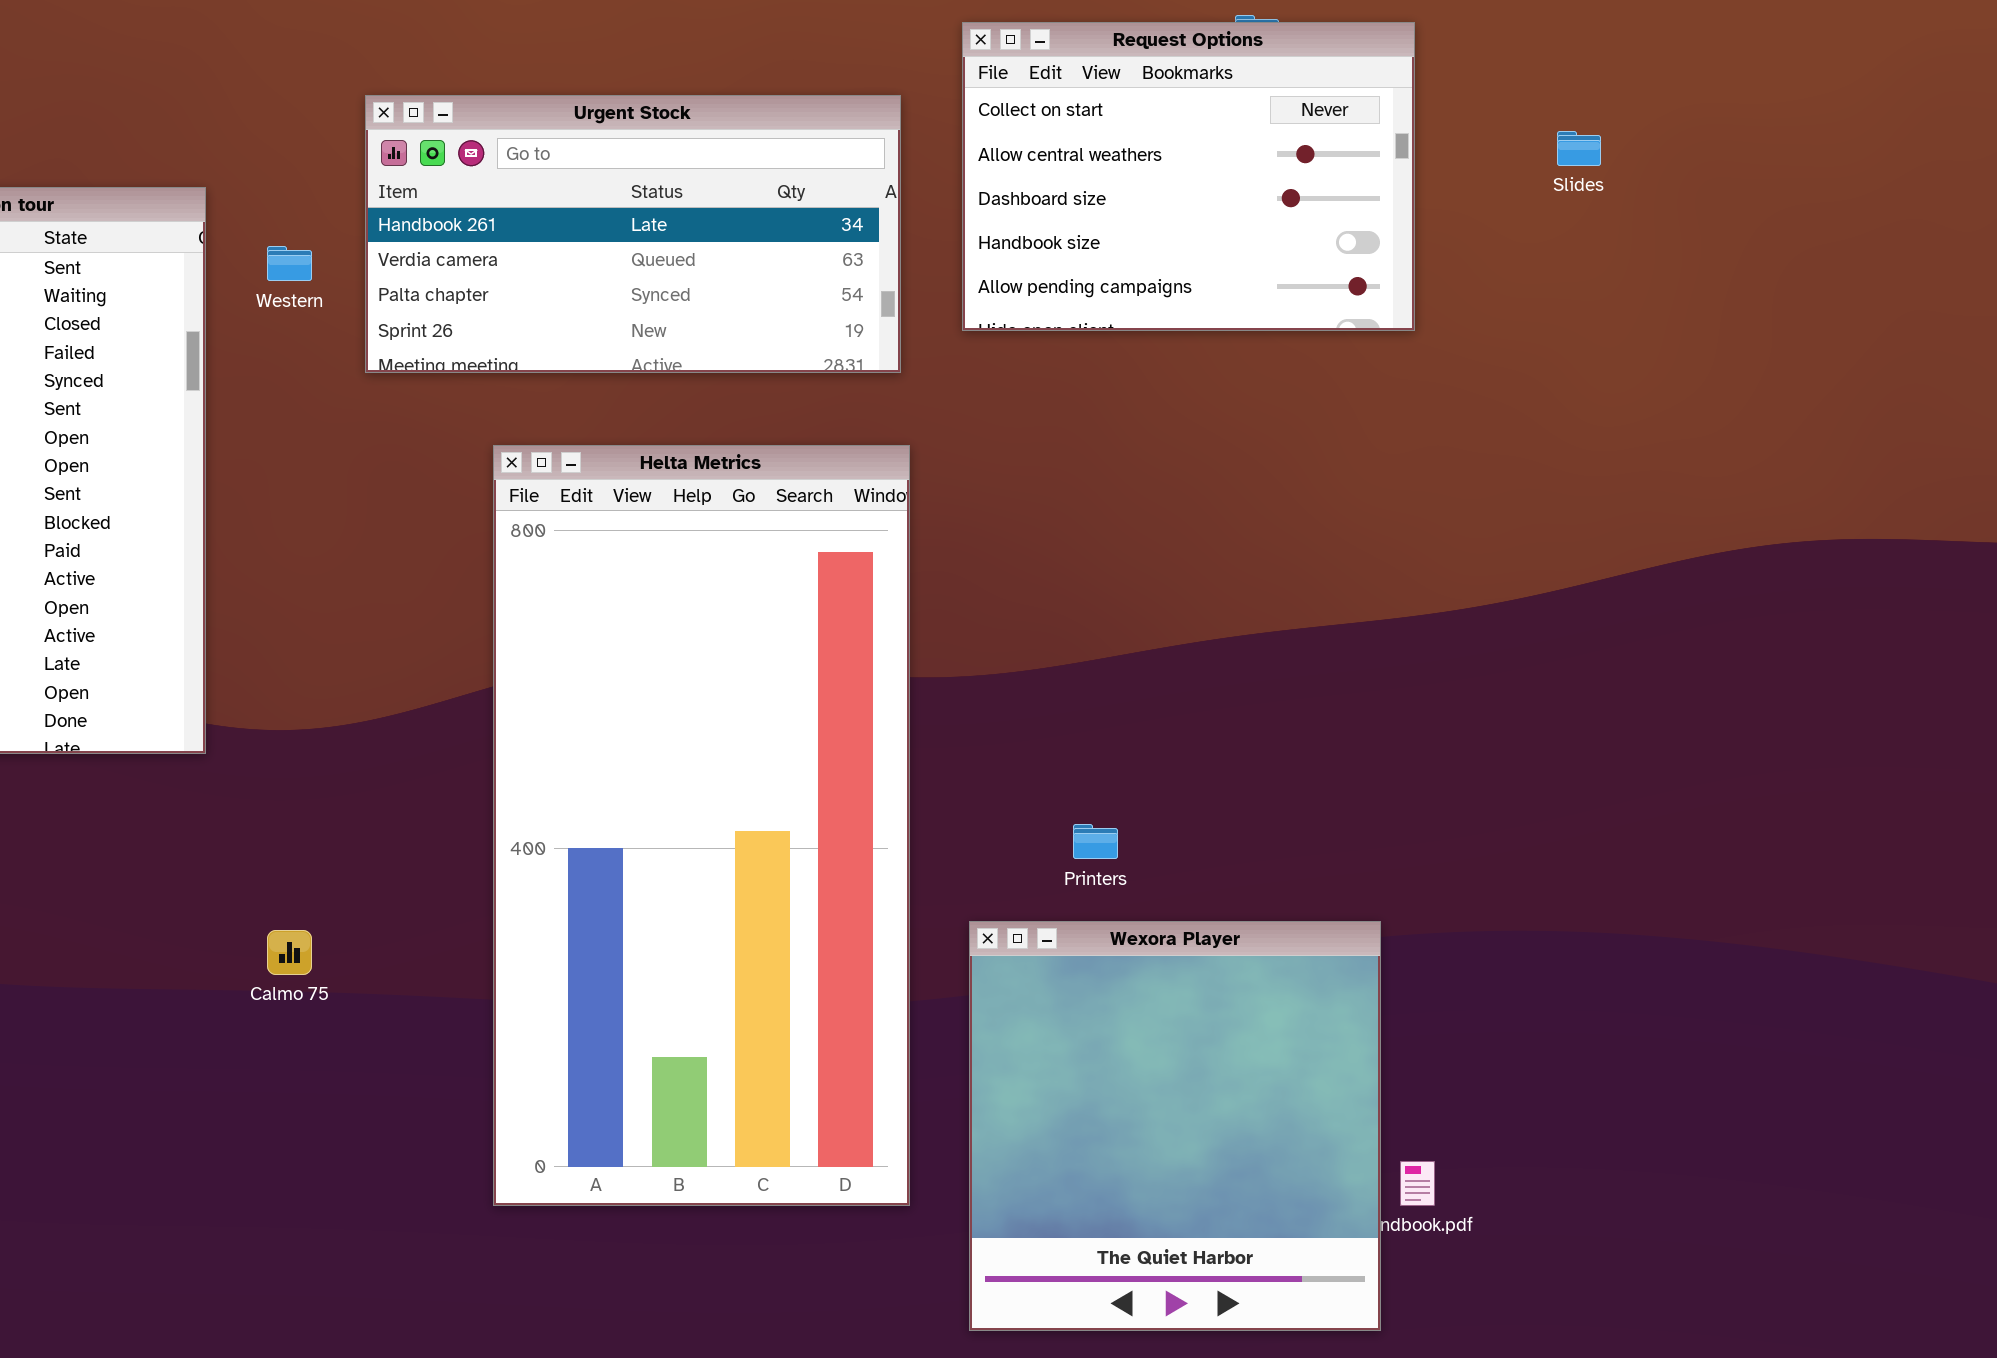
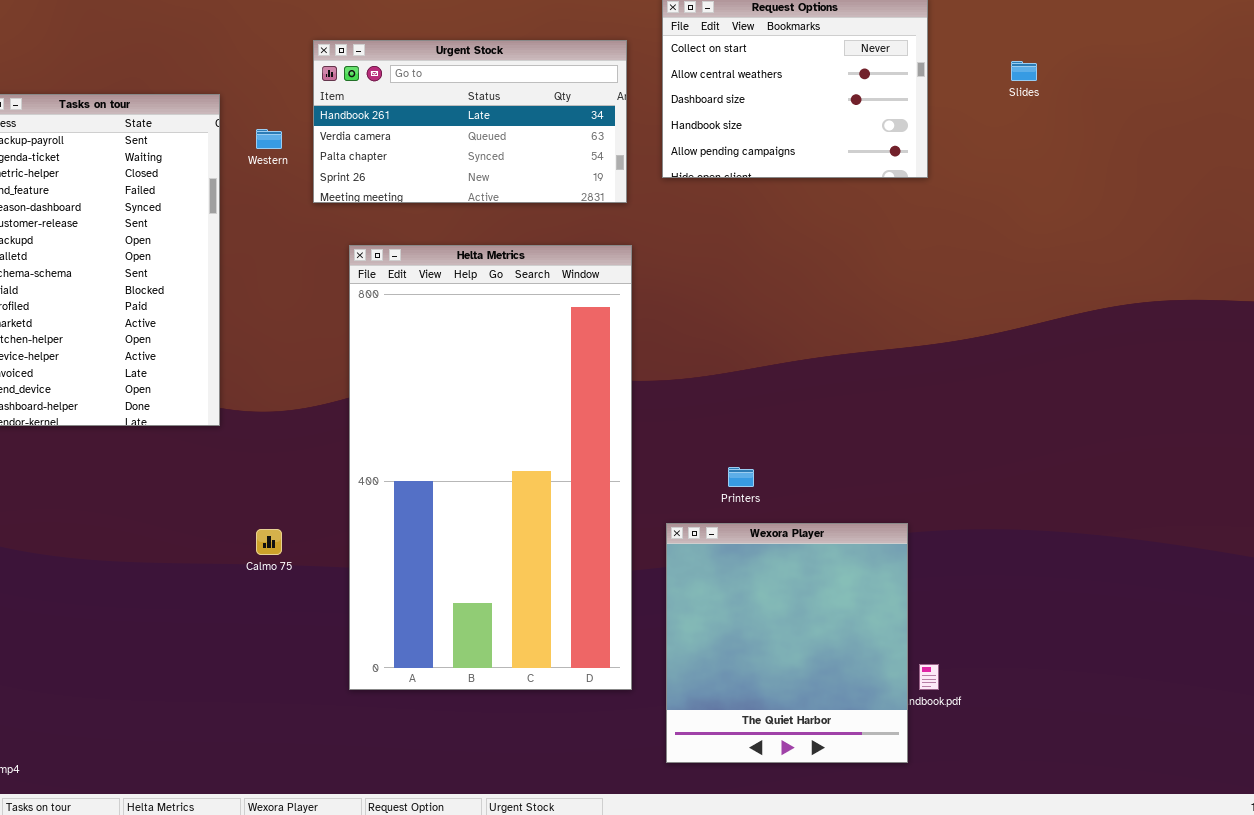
Helta Metrics: [493,445,910,1206] -> [349,245,632,690], resized

